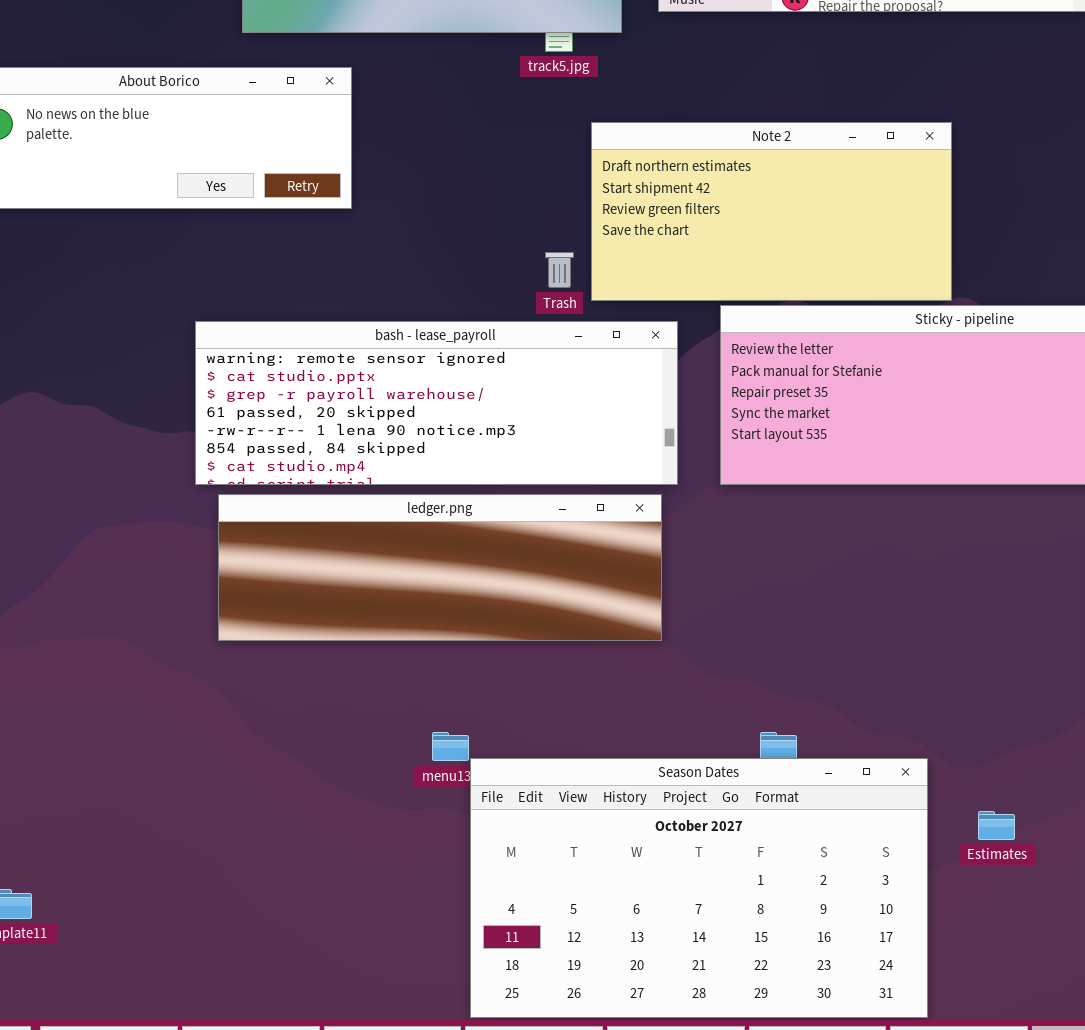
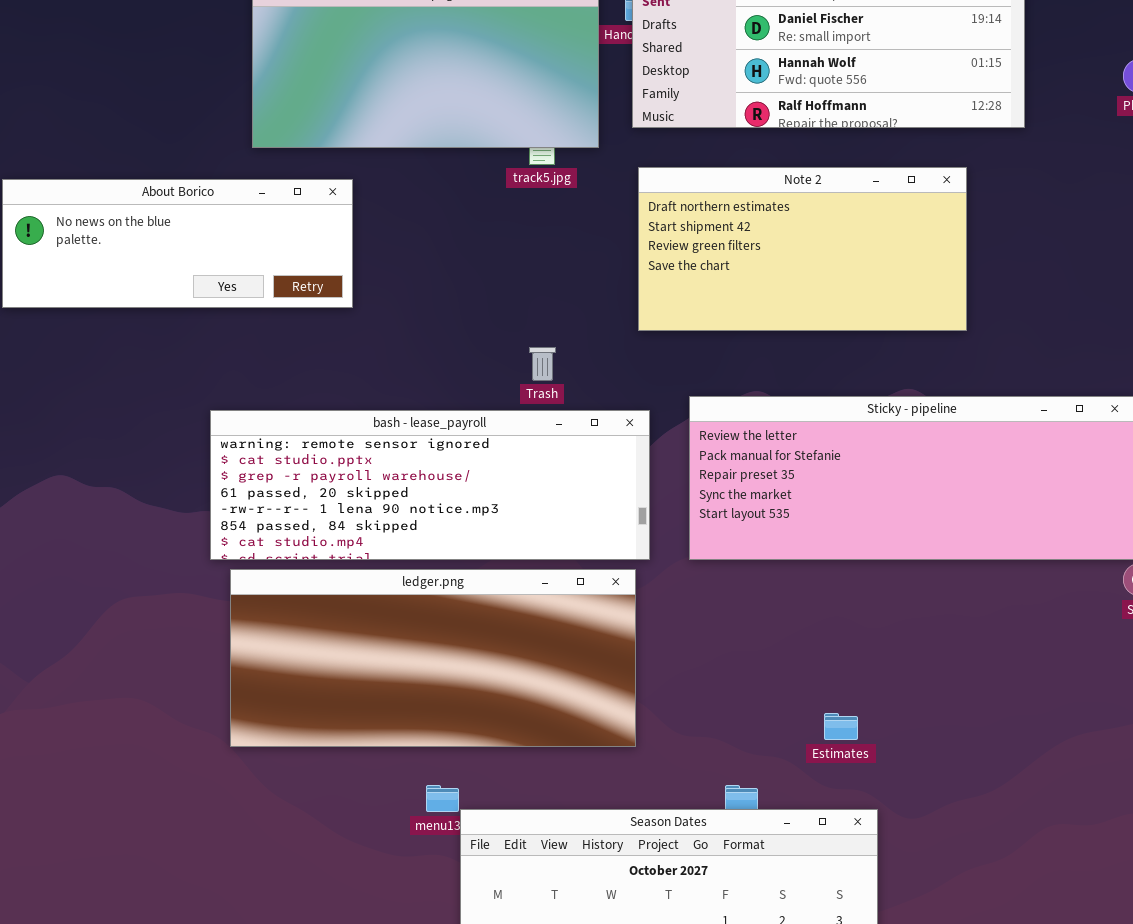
Note 2: [591,122,952,301] -> [638,167,967,331], moved
ledger.png: [218,494,662,641] -> [230,569,636,747], resized
Estimates: [978,811,1015,840] -> [824,713,858,740], moved

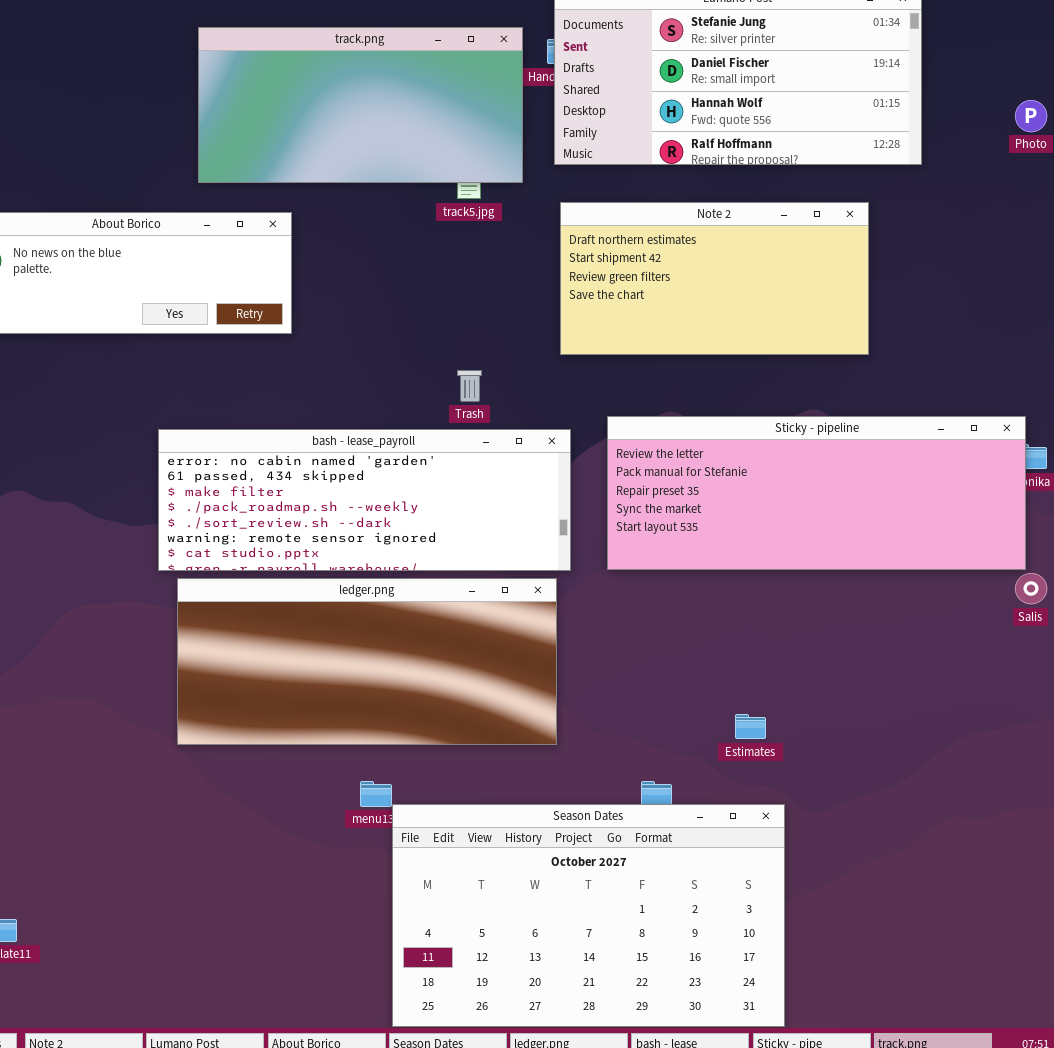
bash - lease_payroll: [210,410,650,560] -> [158,429,571,571], scrolled up 5 rows

